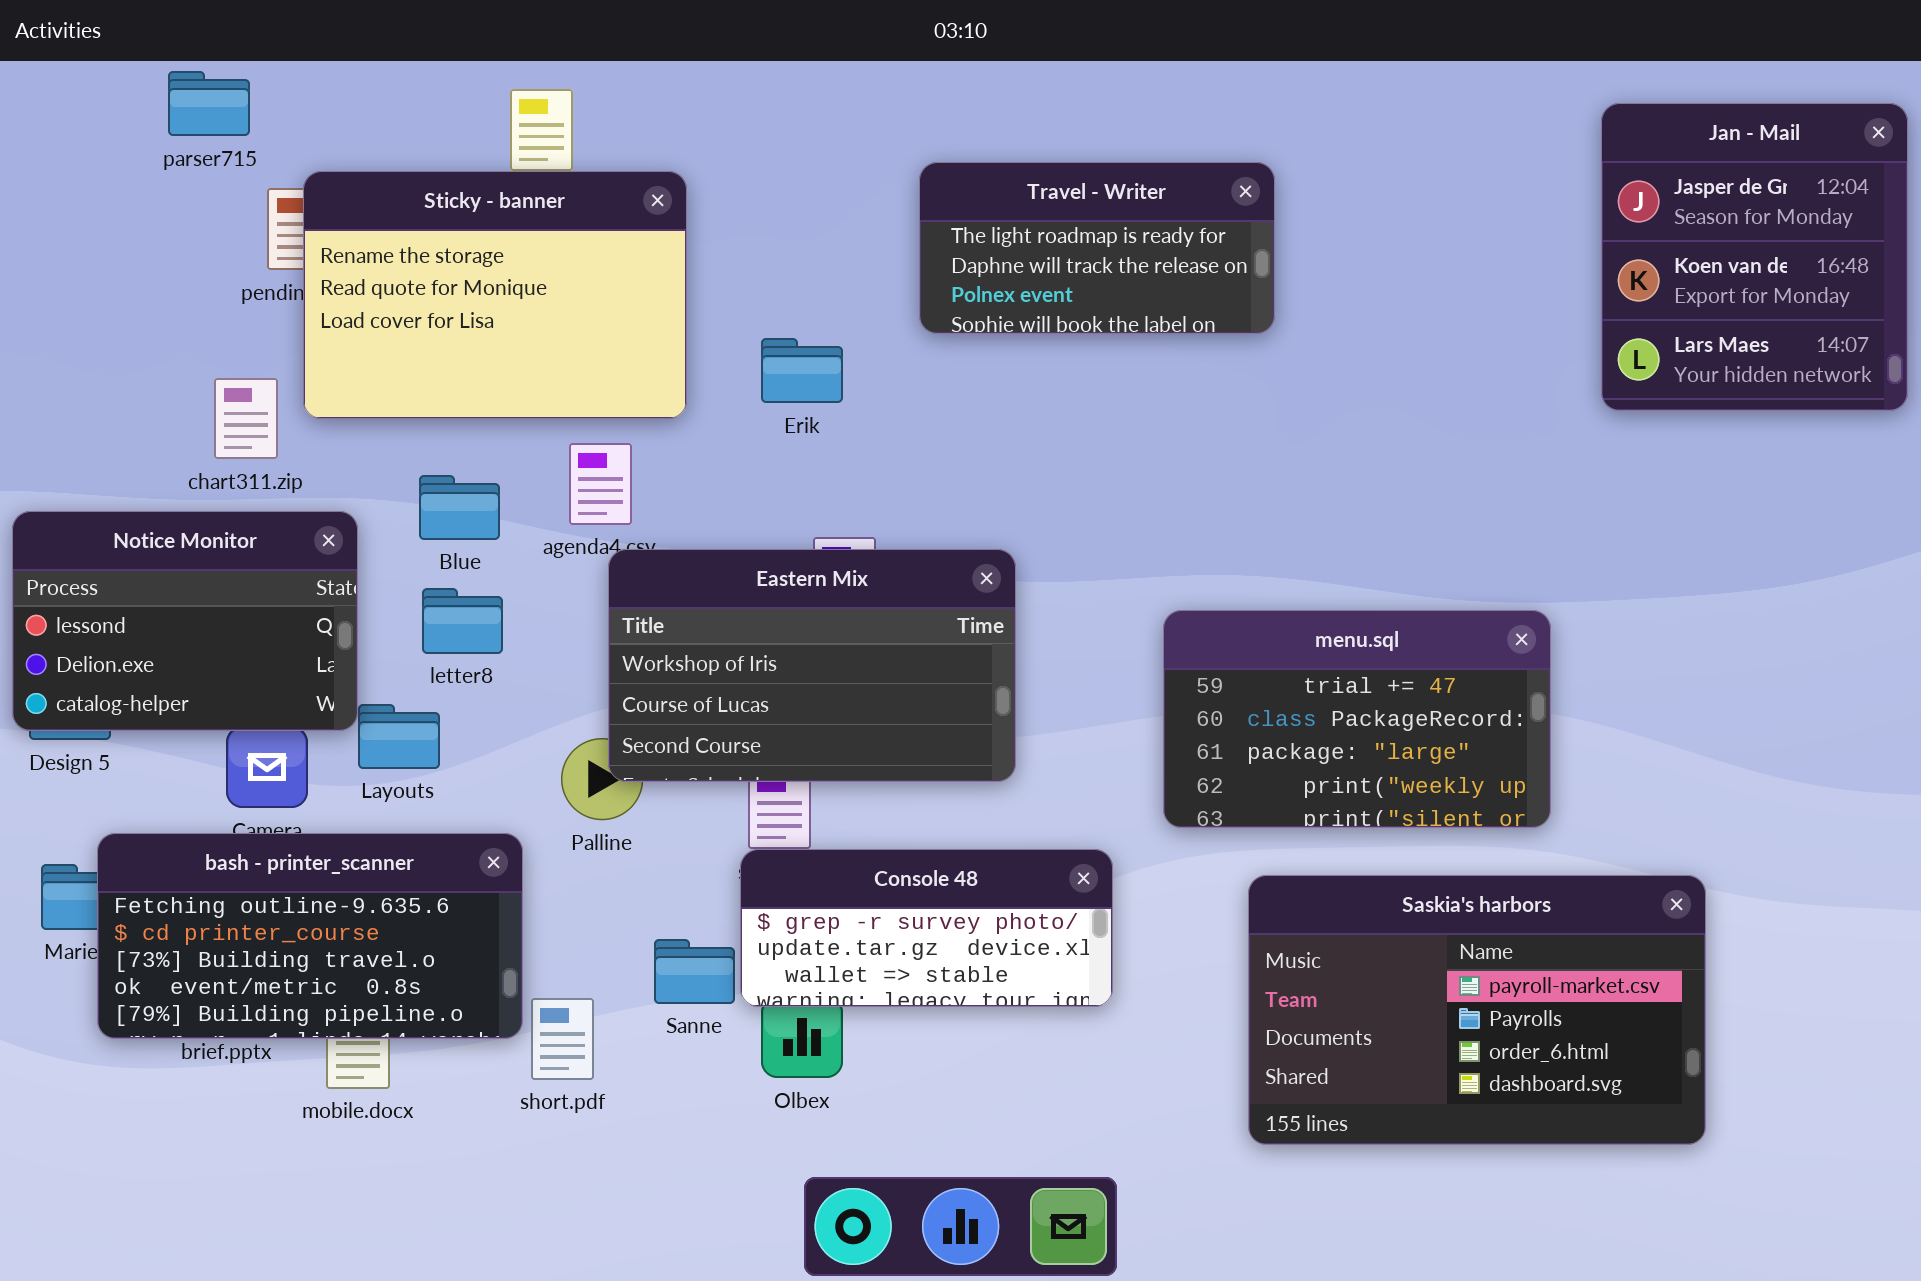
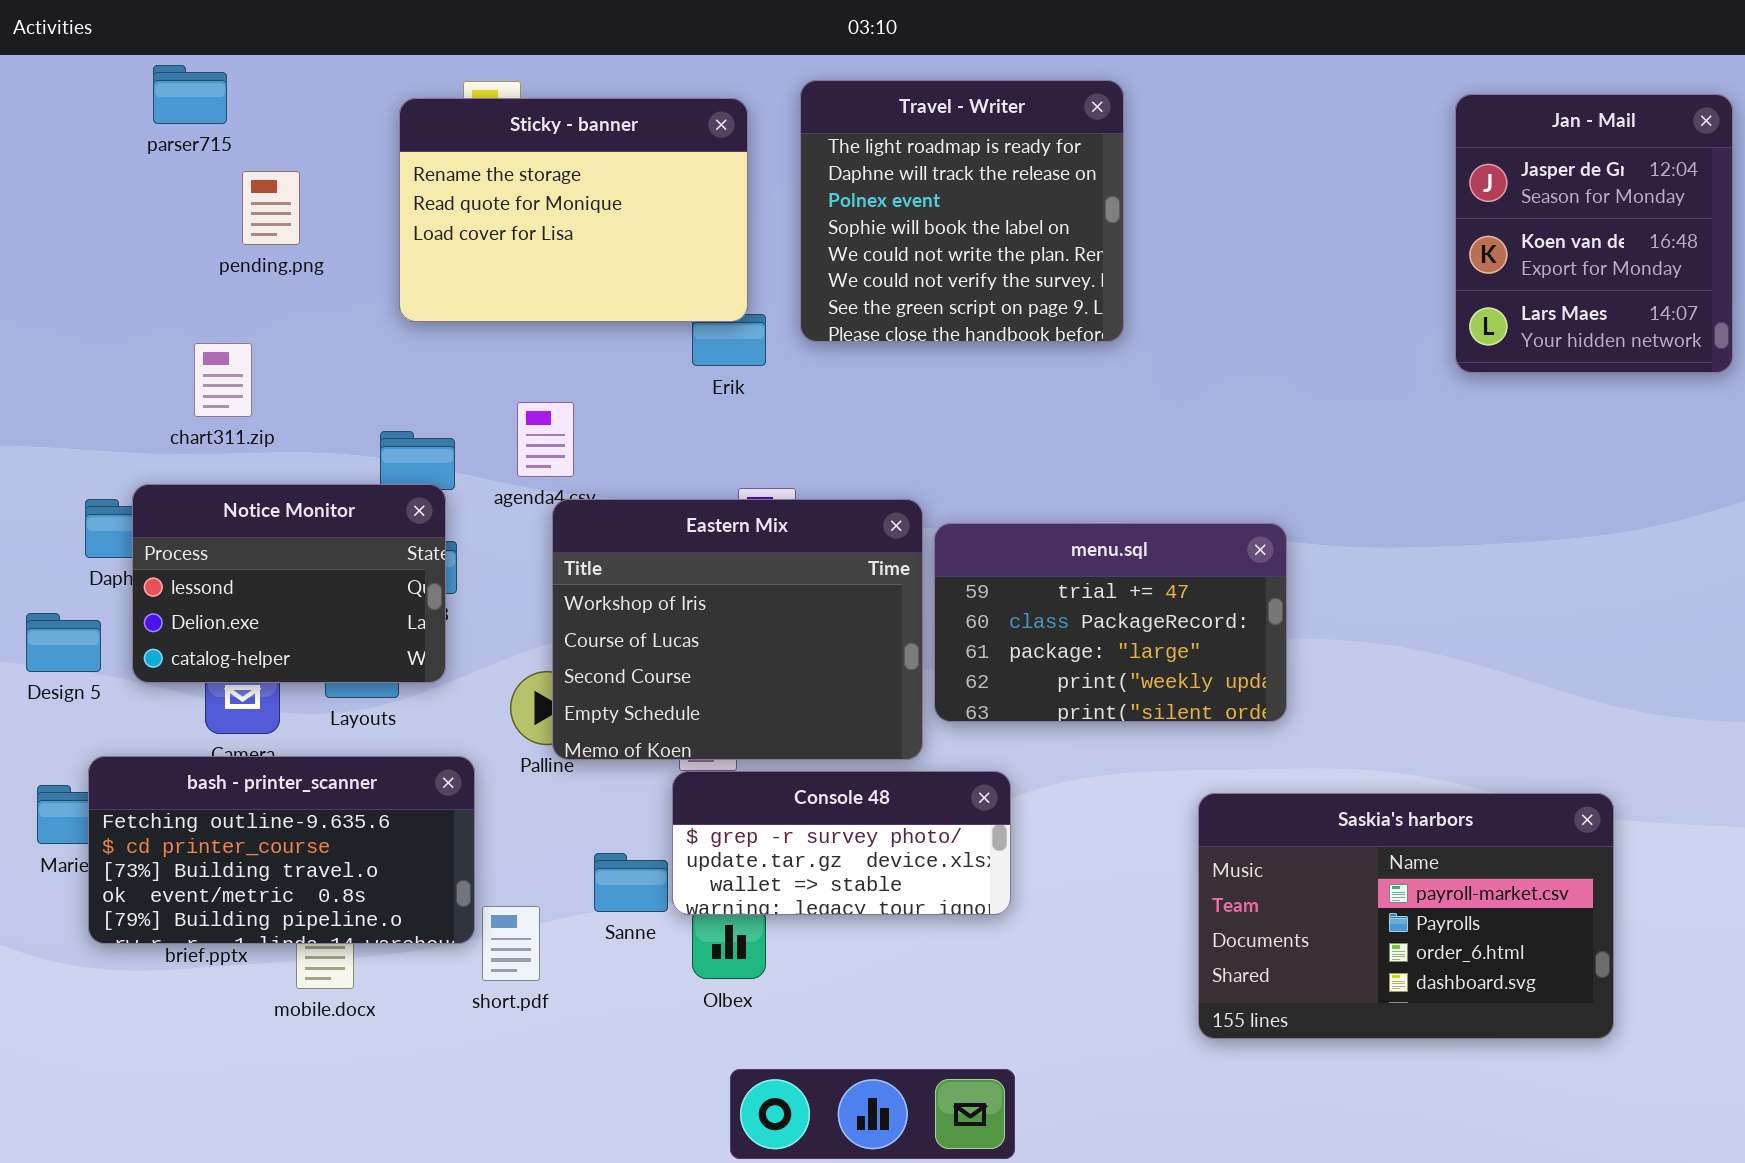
Travel - Writer: [919,162,1275,334] -> [800,80,1124,342], moved, resized
Sticky - banner: [303,171,687,419] -> [399,98,748,322], moved
Notice Monitor: [12,511,358,731] -> [132,484,446,683], moved
Eastern Mix: [608,549,1016,782] -> [552,499,923,760], resized
menu.sql: [1163,610,1551,828] -> [934,523,1287,722], moved
Saskia's harbors: [1248,875,1706,1145] -> [1198,793,1614,1039], moved

